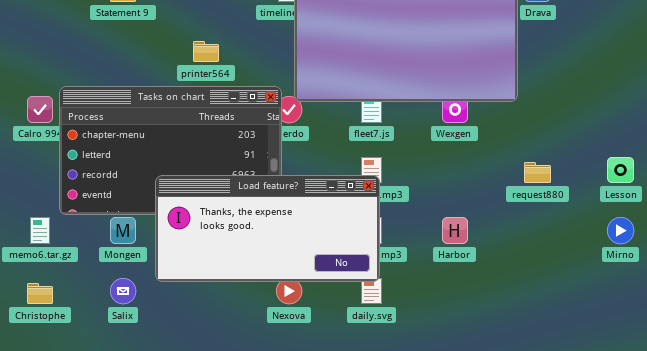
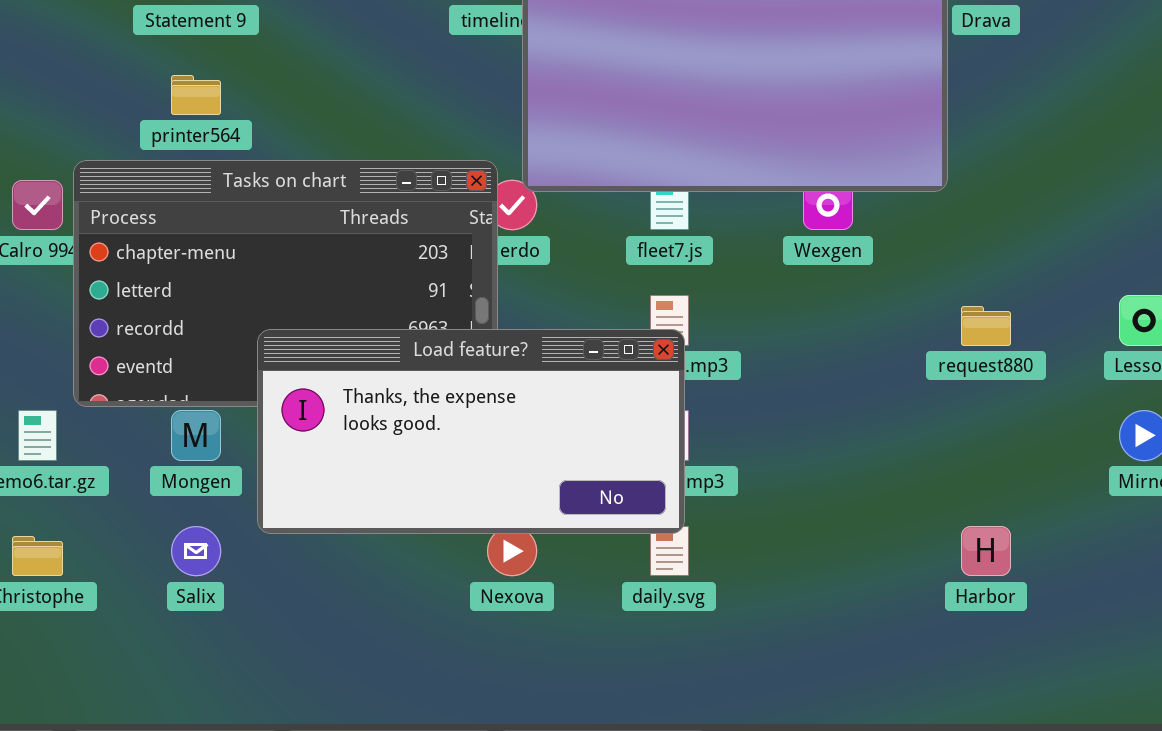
printer564: [193,41,219,62] -> [171,75,221,115], moved
Harbor: [442,217,468,244] -> [961,526,1011,576], moved

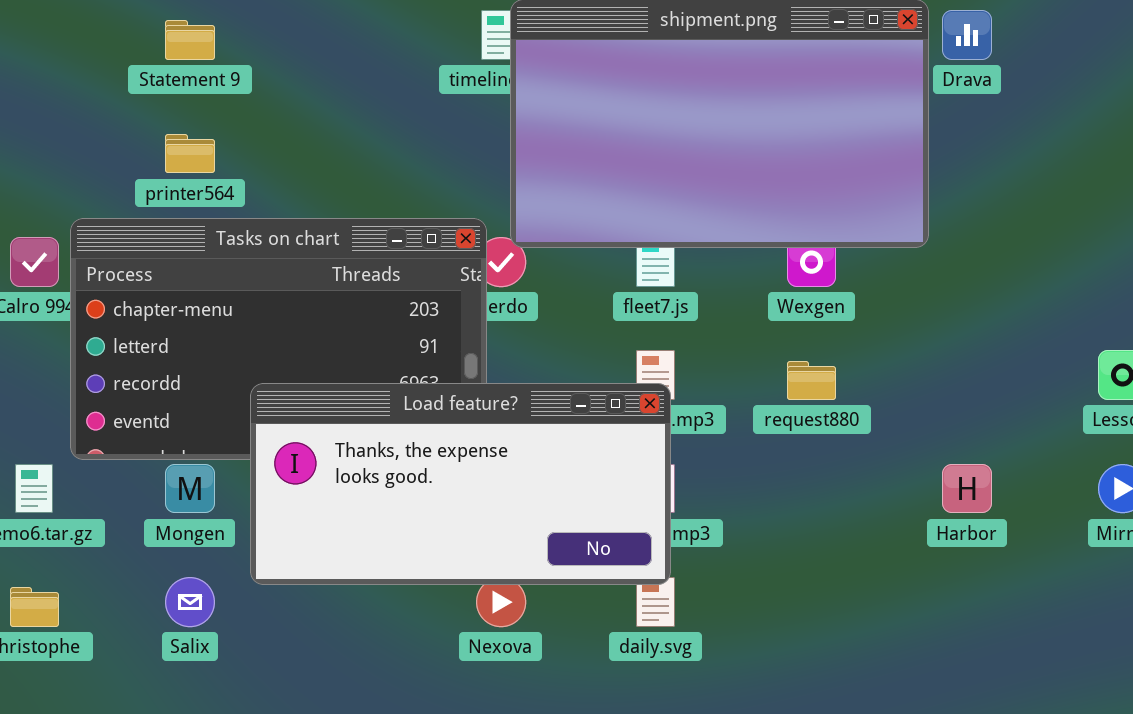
request880: [961,306,1011,346] -> [787,361,836,400], moved
Harbor: [961,526,1011,576] -> [942,464,992,513], moved

